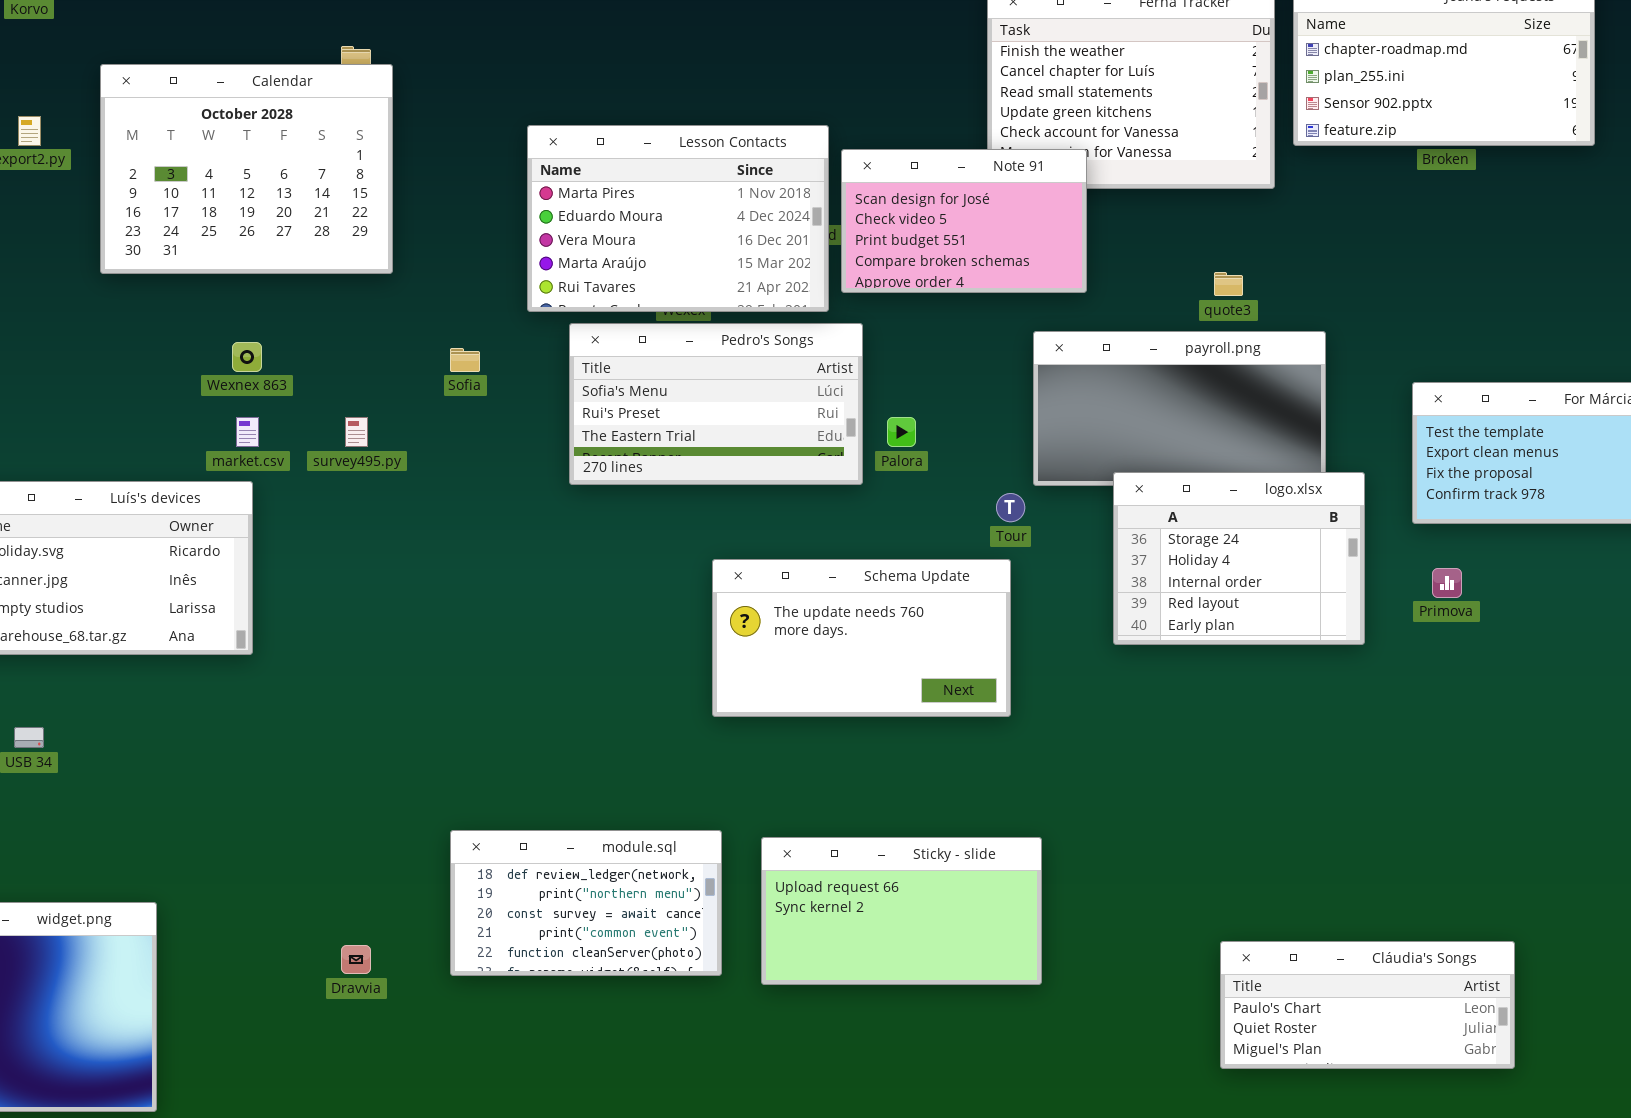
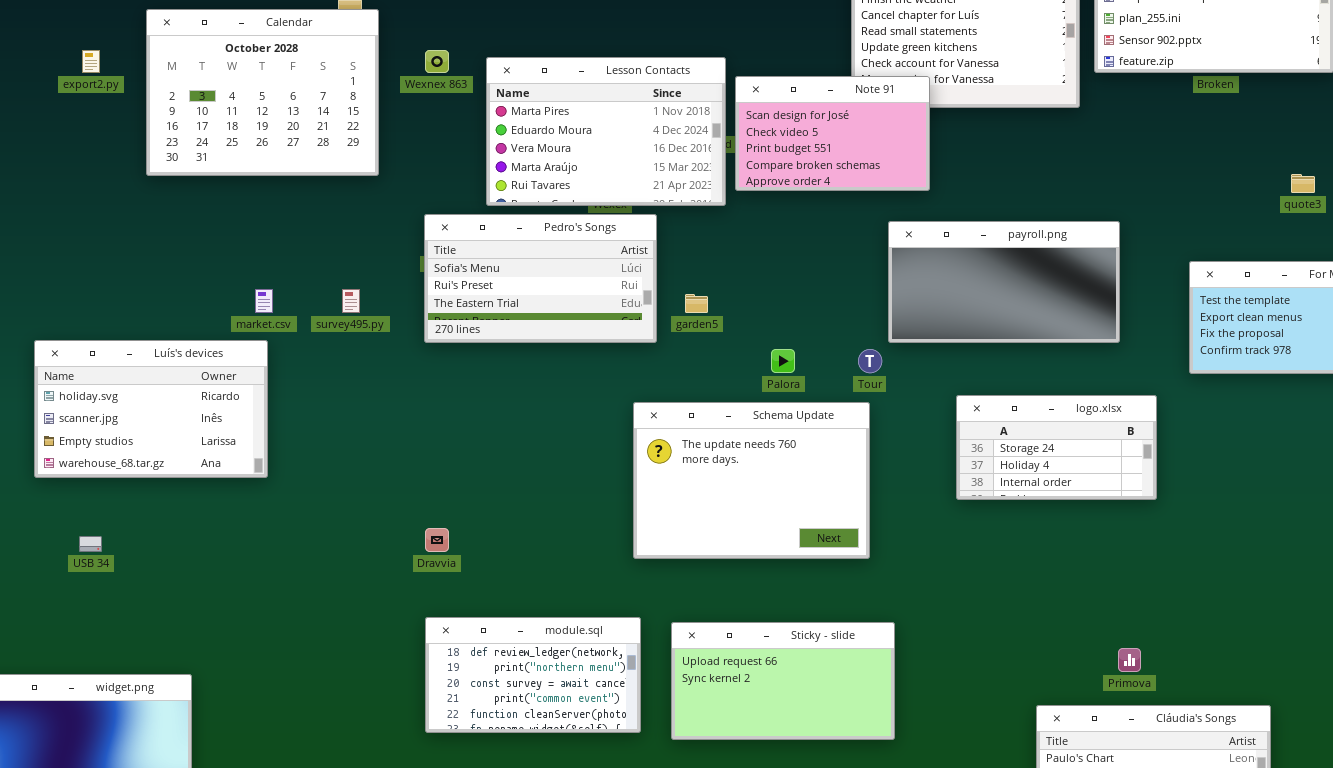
quote3: [1214,272,1243,296] -> [1291,174,1315,193], moved
Pedro's Songs: [569,323,863,485] -> [424,214,657,343], moved
Wexnex 863: [232,342,262,372] -> [425,50,449,73], moved
Palora: [887,417,916,447] -> [771,349,795,373], moved
logo.xlsx: [1113,472,1365,645] -> [956,395,1157,500], moved, resized
Schema Update: [712,559,1011,717] -> [633,402,870,559], resized
Primova: [1432,568,1462,598] -> [1118,648,1141,672], moved
Dravvia: [341,945,371,974] -> [425,528,449,552], moved

